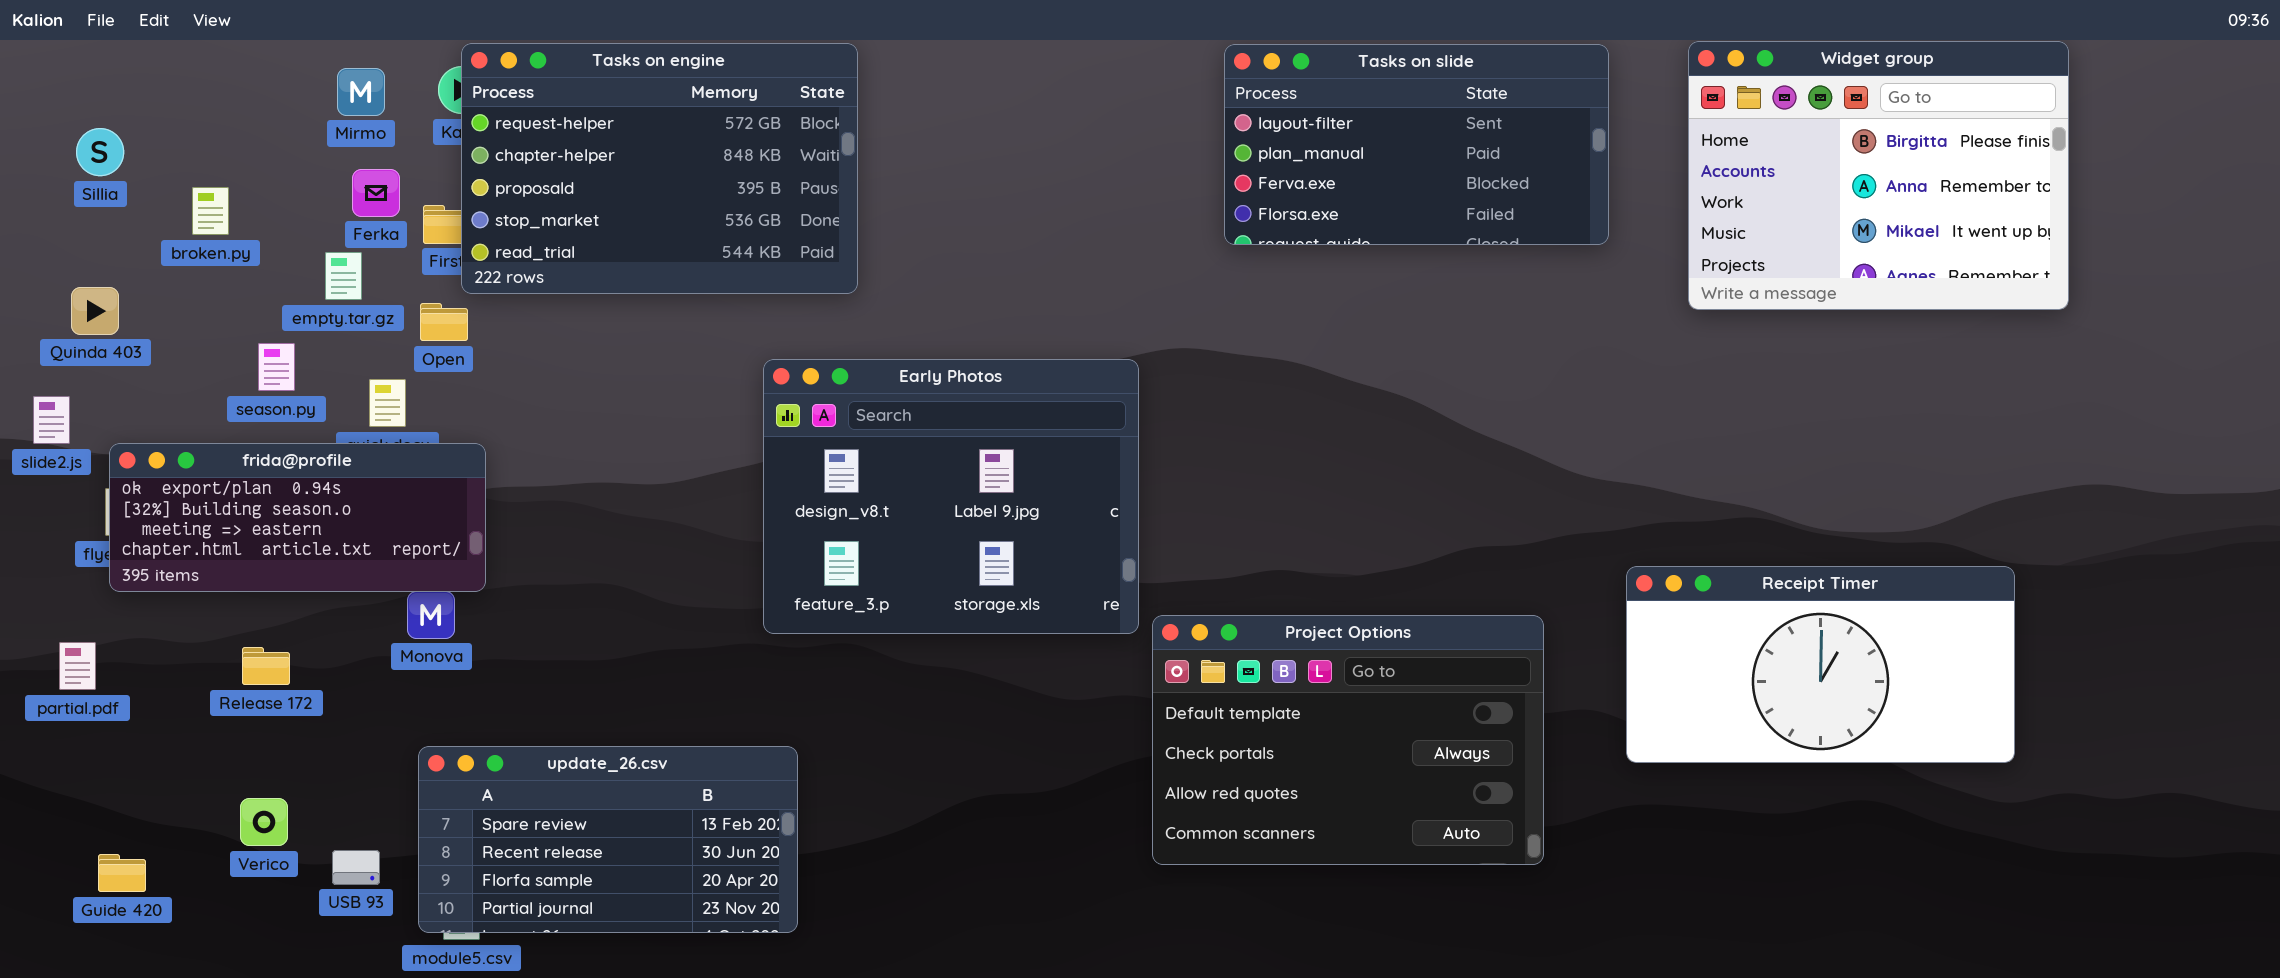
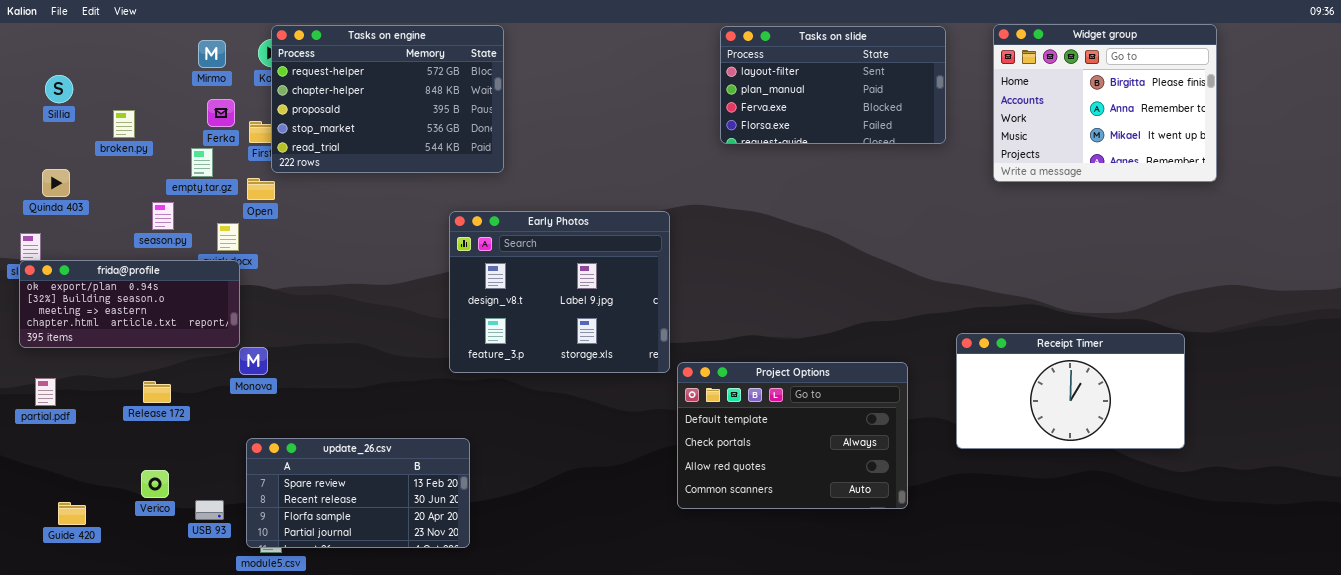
frida@profile: [109,443,486,592] -> [19,260,240,348], moved

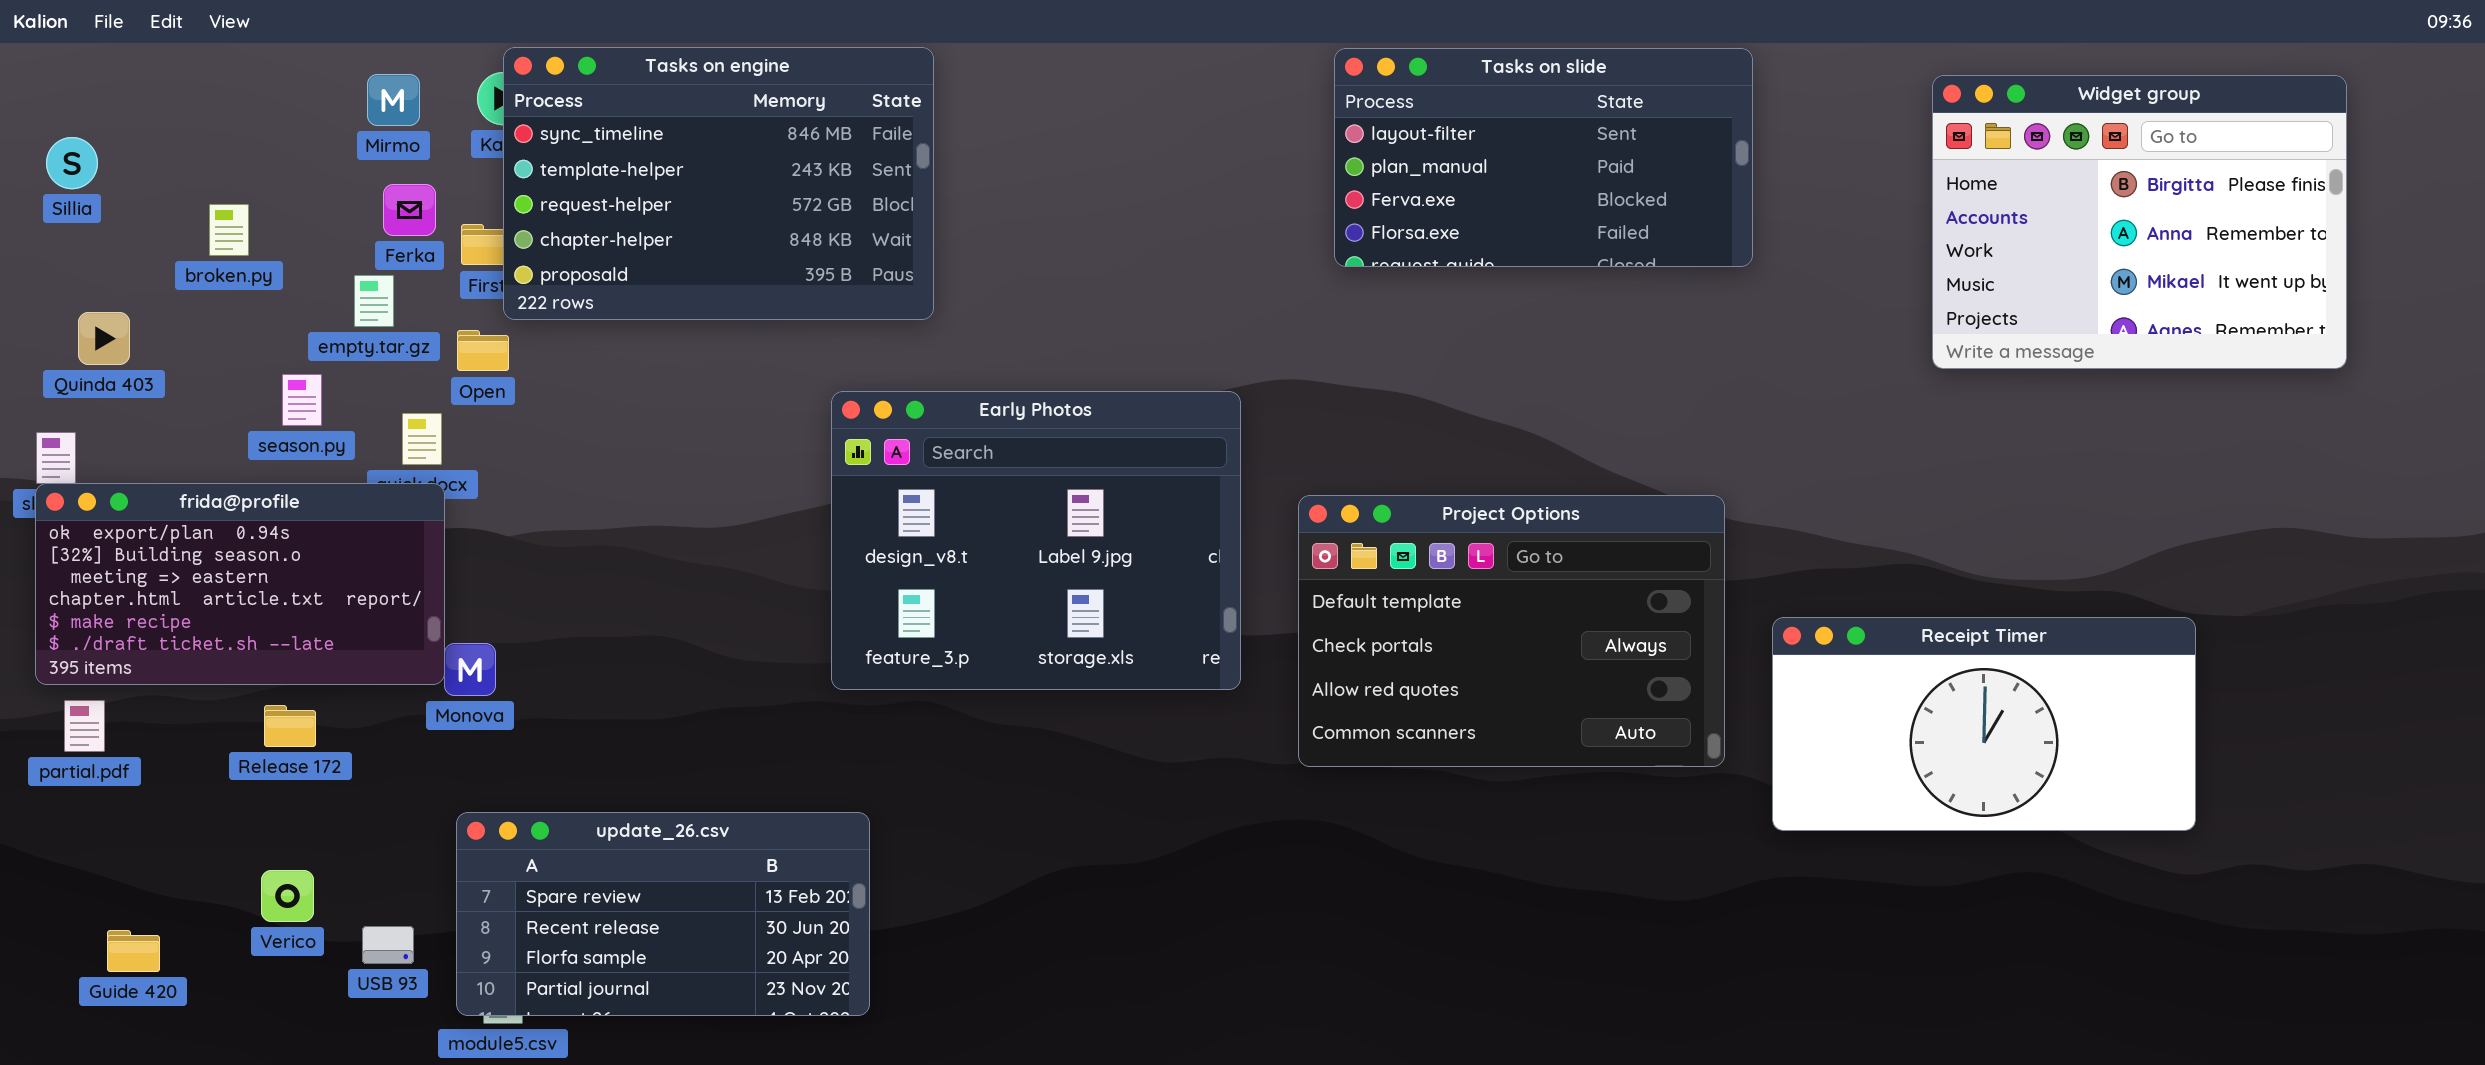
Widget group: [993,24,1217,182] -> [1932,75,2347,369], moved
Tasks on engine: [271,25,504,173] -> [503,47,934,320], scrolled up 2 rows
Sillia: [45,75,73,103] -> [46,137,98,189], moved
frida@profile: [19,260,240,348] -> [35,483,445,685], resized
Project Options: [677,362,908,509] -> [1298,495,1725,767], moved

